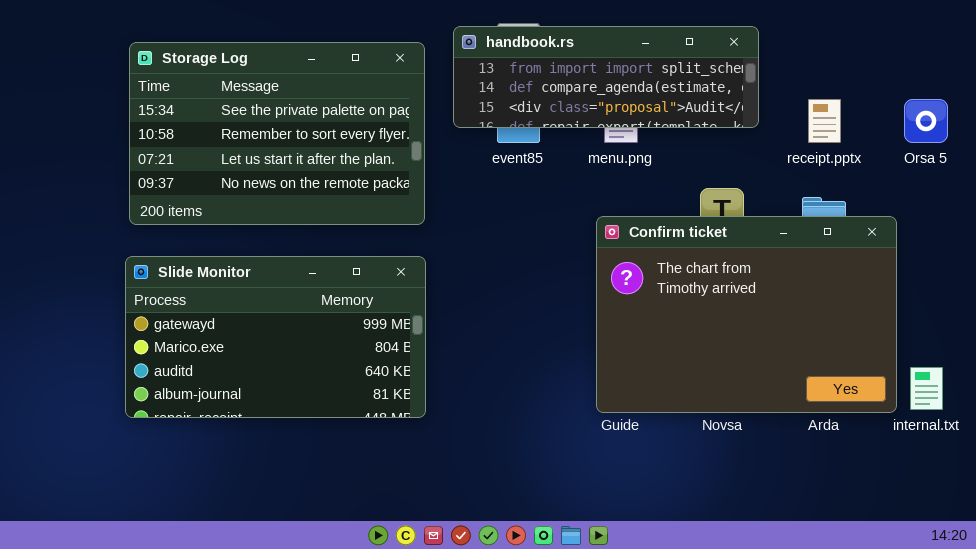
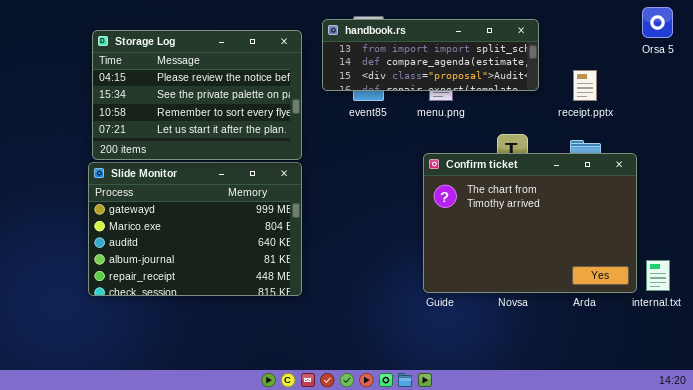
Storage Log: [129,42,425,225] -> [92,30,302,160], scrolled up 1 row
Orsa 5: [904,99,948,143] -> [642,7,673,38], moved
Slide Monitor: [125,256,426,418] -> [88,162,302,296], resized

